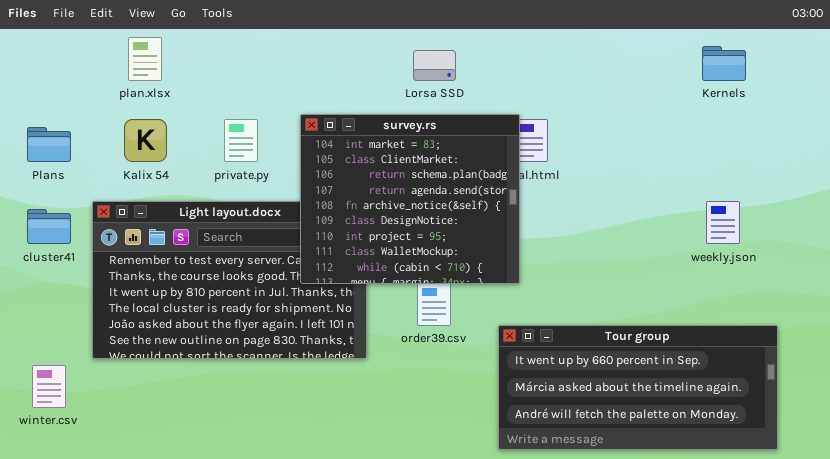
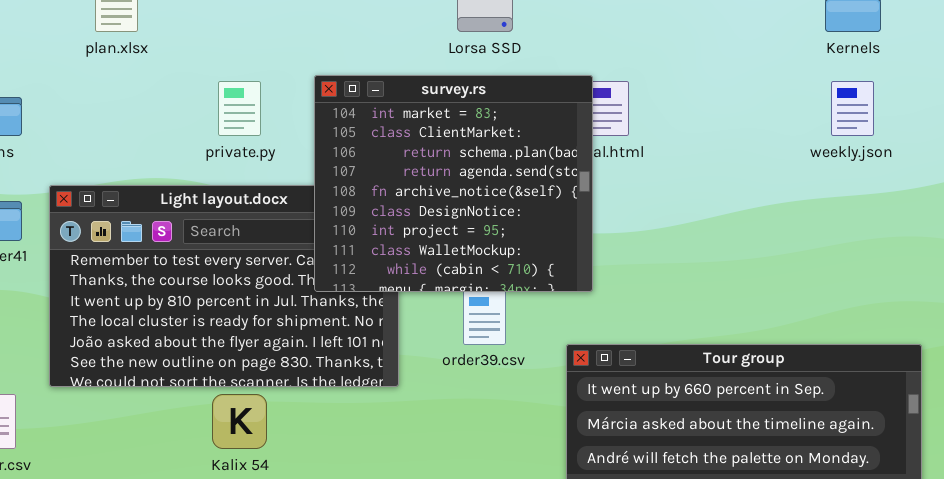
Kalix 54: [124,119,167,162] -> [212,394,267,449], moved
weekly.json: [706,201,740,244] -> [831,81,874,136], moved

